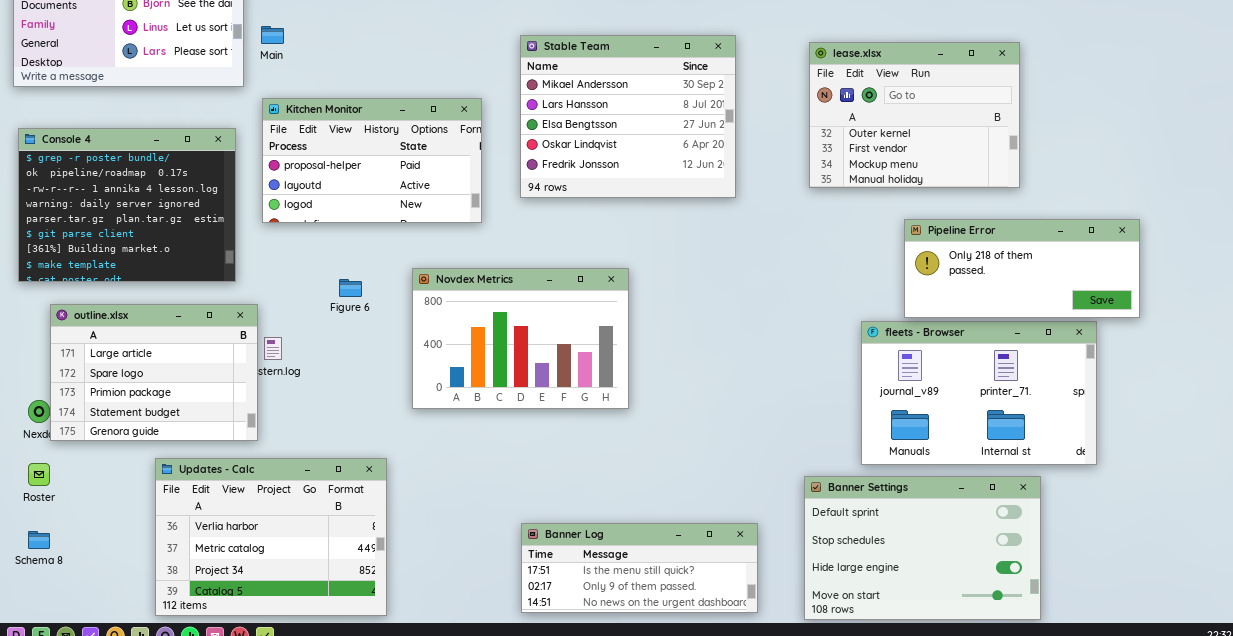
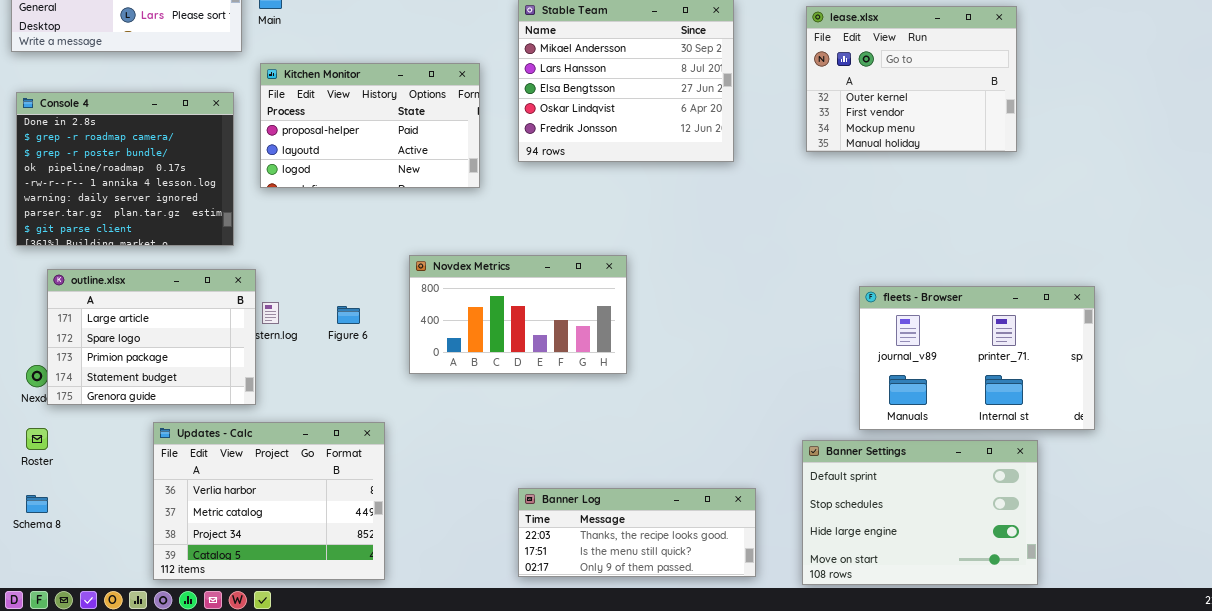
Console 4: [18,128,236,282] -> [16,92,234,246], scrolled up 2 rows
Pipeline Error: [904,219,1140,318] -> none, closed
Novdex Metrics: [412,268,629,409] -> [409,255,627,374], resized
Figure 6: [339,279,362,297] -> [337,306,360,324], moved
Banner Log: [521,523,758,613] -> [518,488,756,577], scrolled up 1 row

